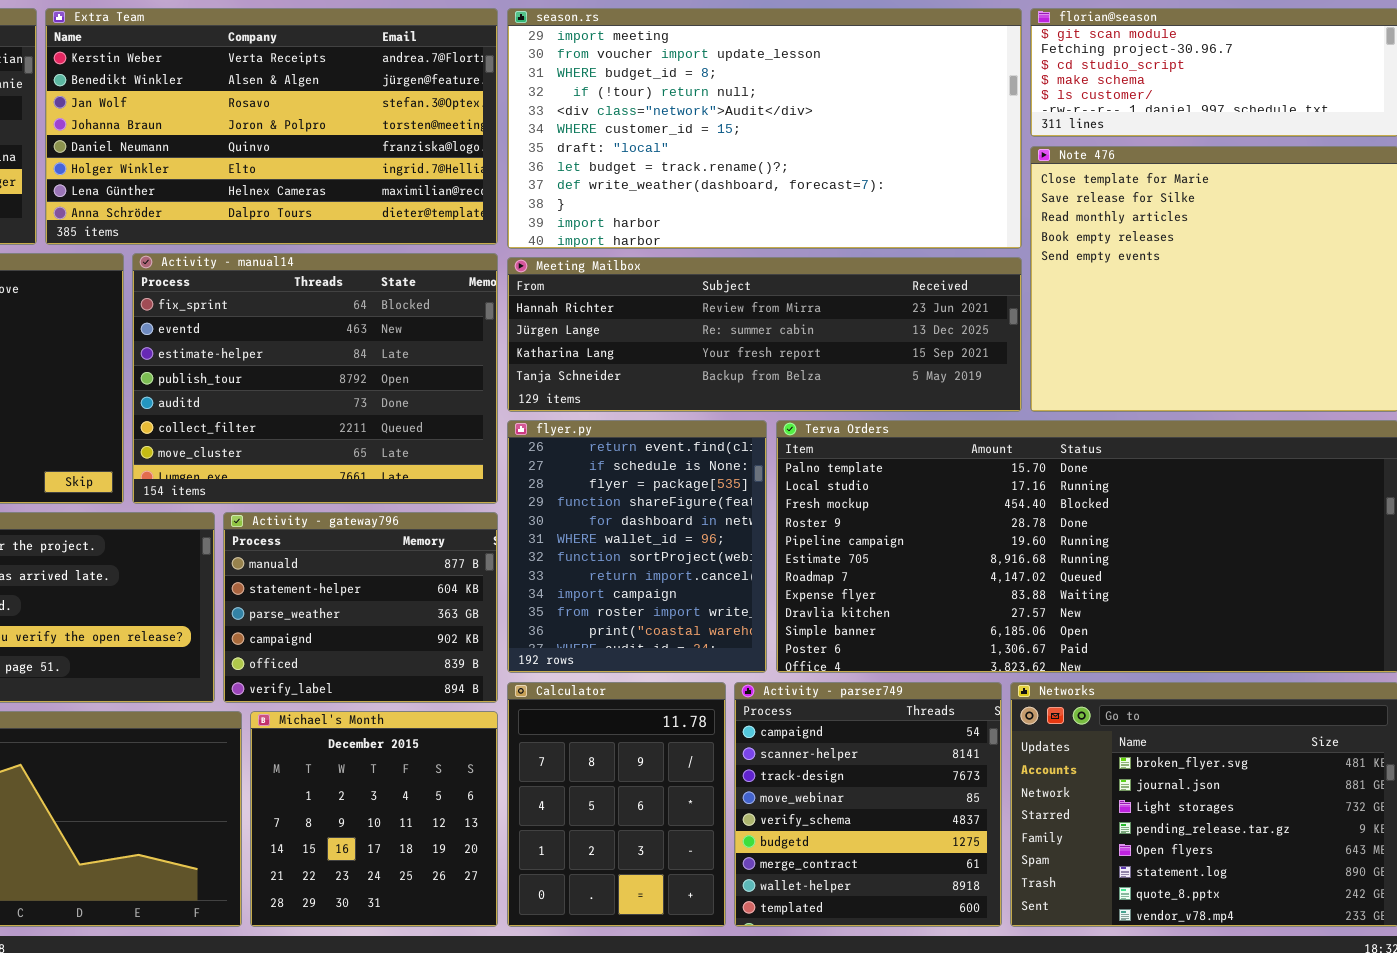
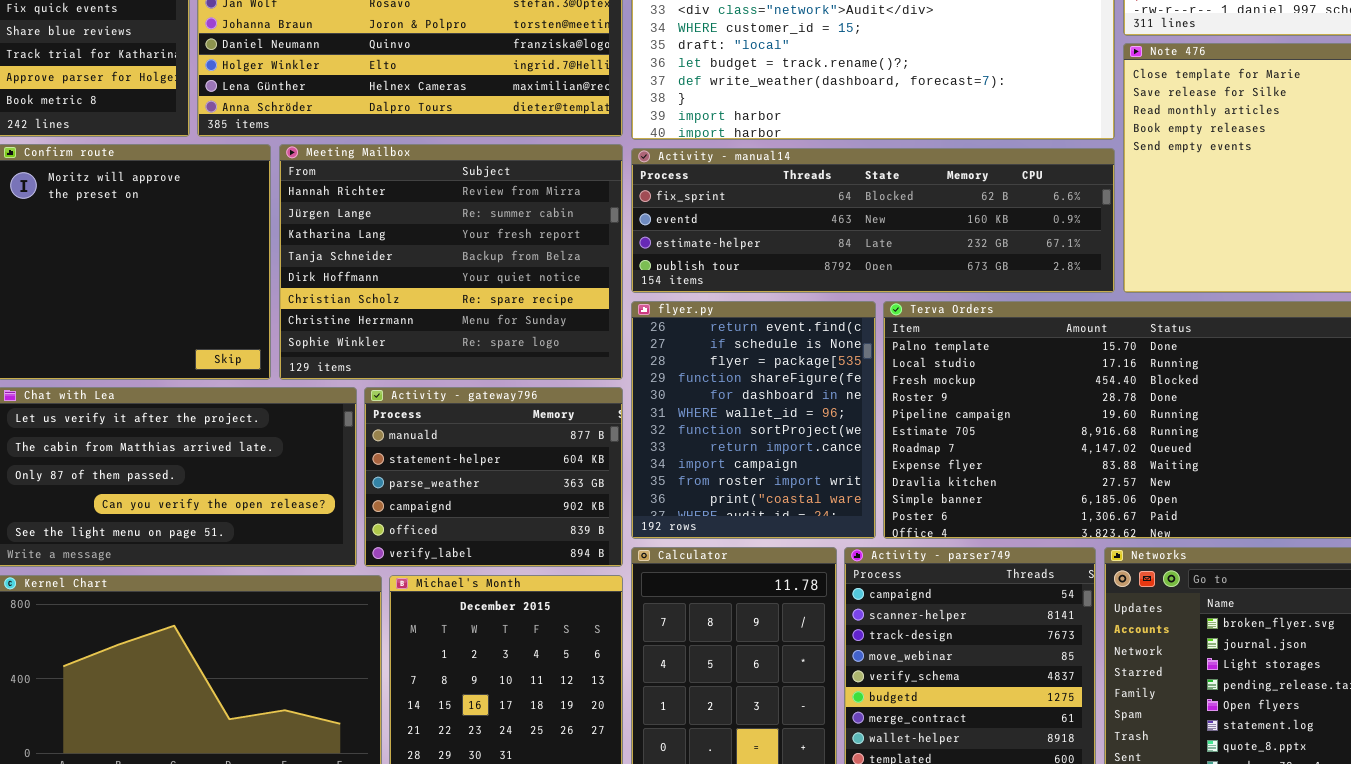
Activity - manual14: [132,253,498,504] -> [631,148,1115,293], moved, resized
Meeting Mailbox: [507,257,1022,412] -> [279,144,623,380], moved, resized

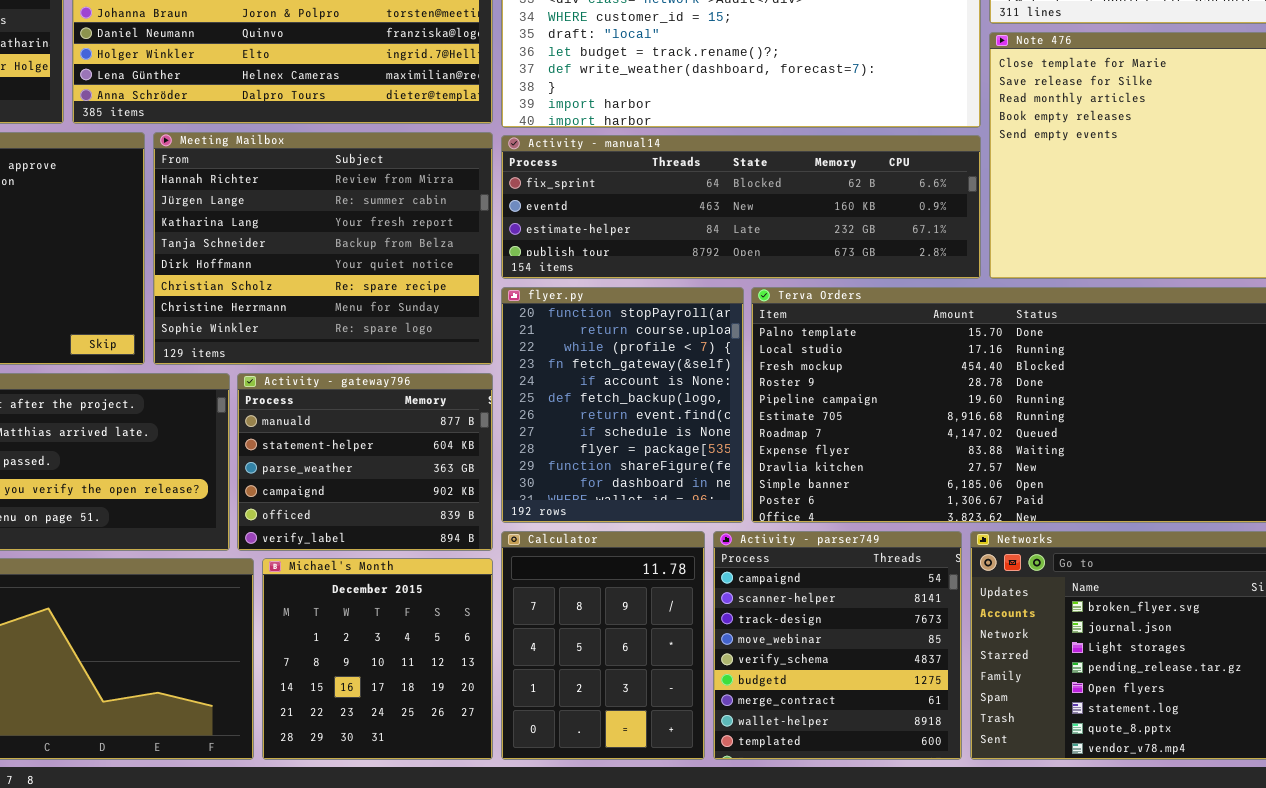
flyer.py: [631,301,876,539] -> [501,287,744,523], scrolled up 6 rows

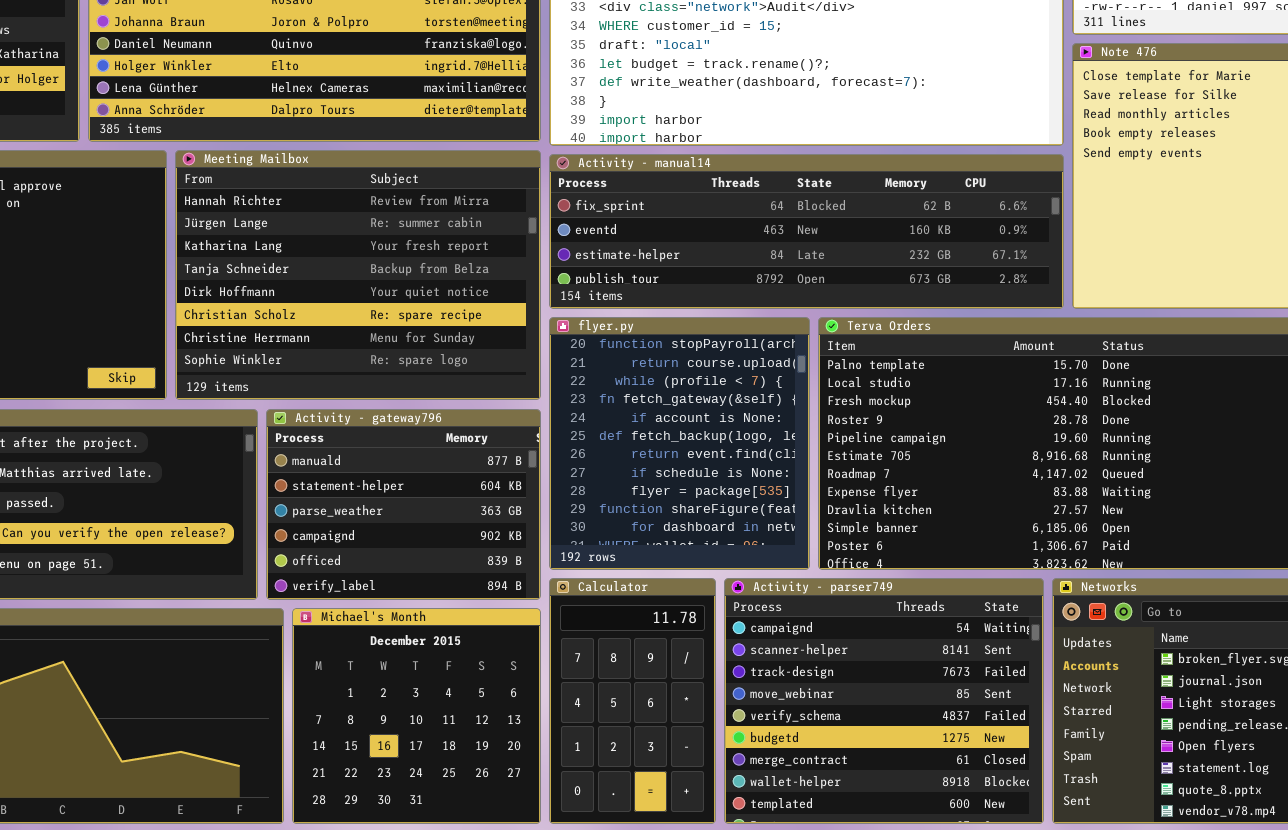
Calculator: [501,531,705,760] -> [549,578,716,824], resized
Activity - parser749: [713,531,962,760] -> [724,578,1044,824], resized

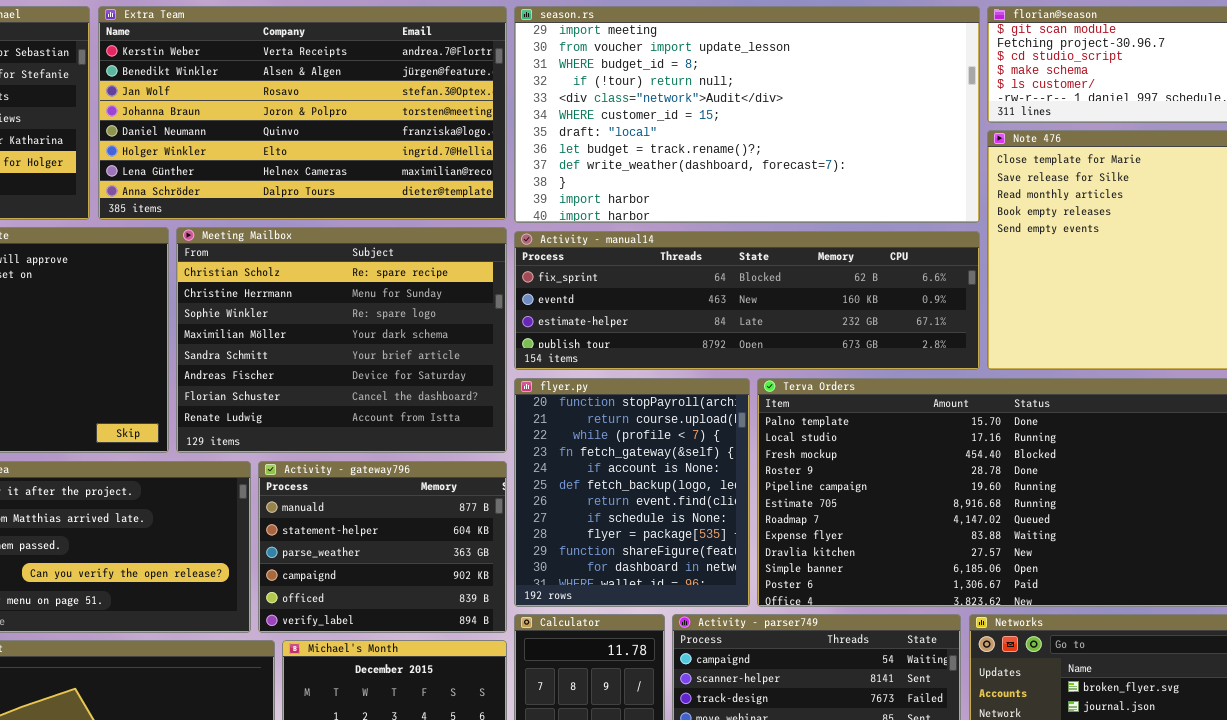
Meeting Mailbox: [175,150,541,400] -> [176,227,507,453], scrolled down 5 rows

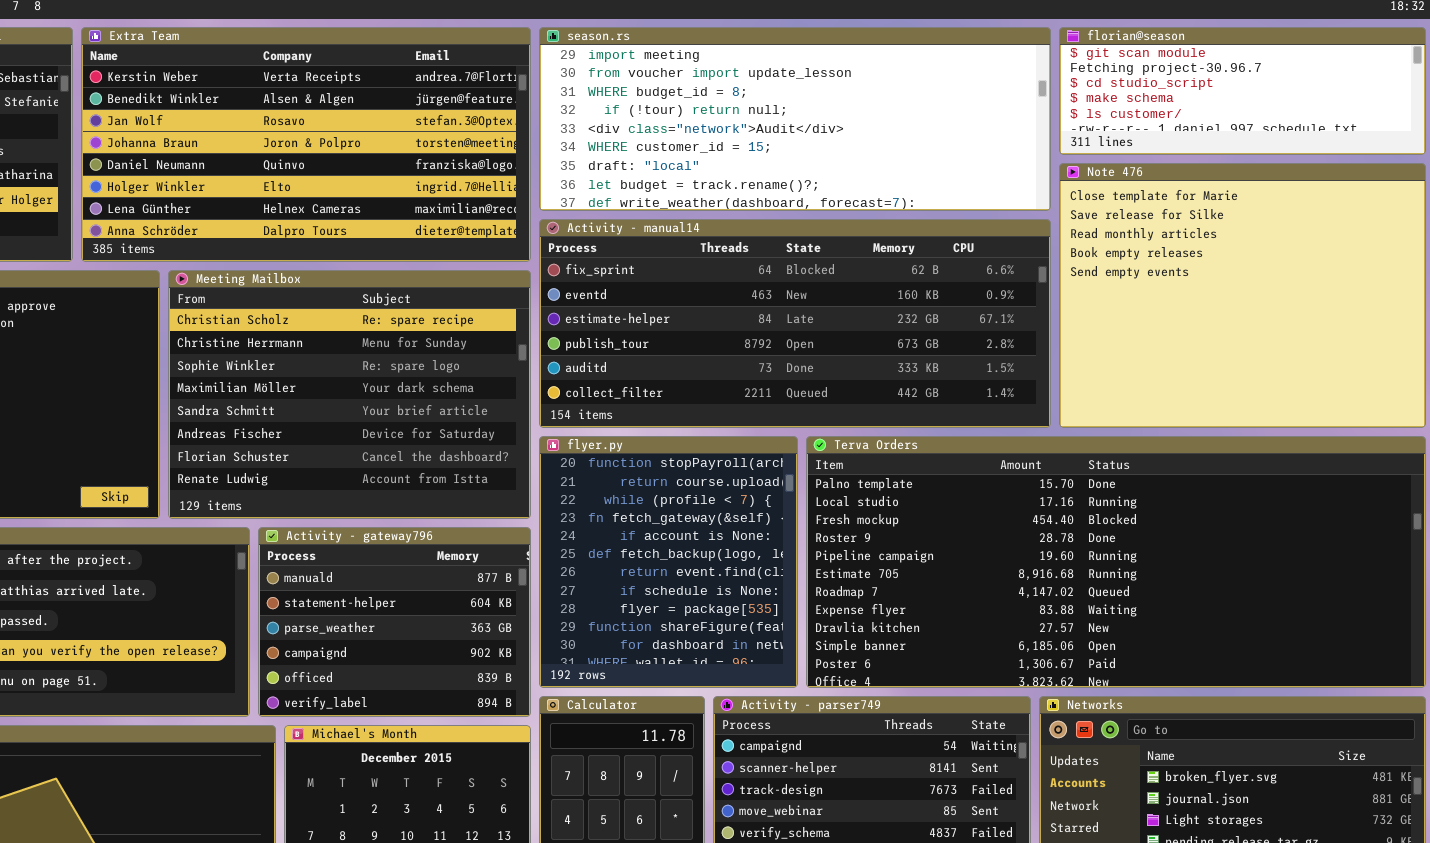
season.rs: [514,6,980,223] -> [539,27,1051,211], resized
Activity - manual14: [514,231,980,370] -> [539,219,1051,428], resized

